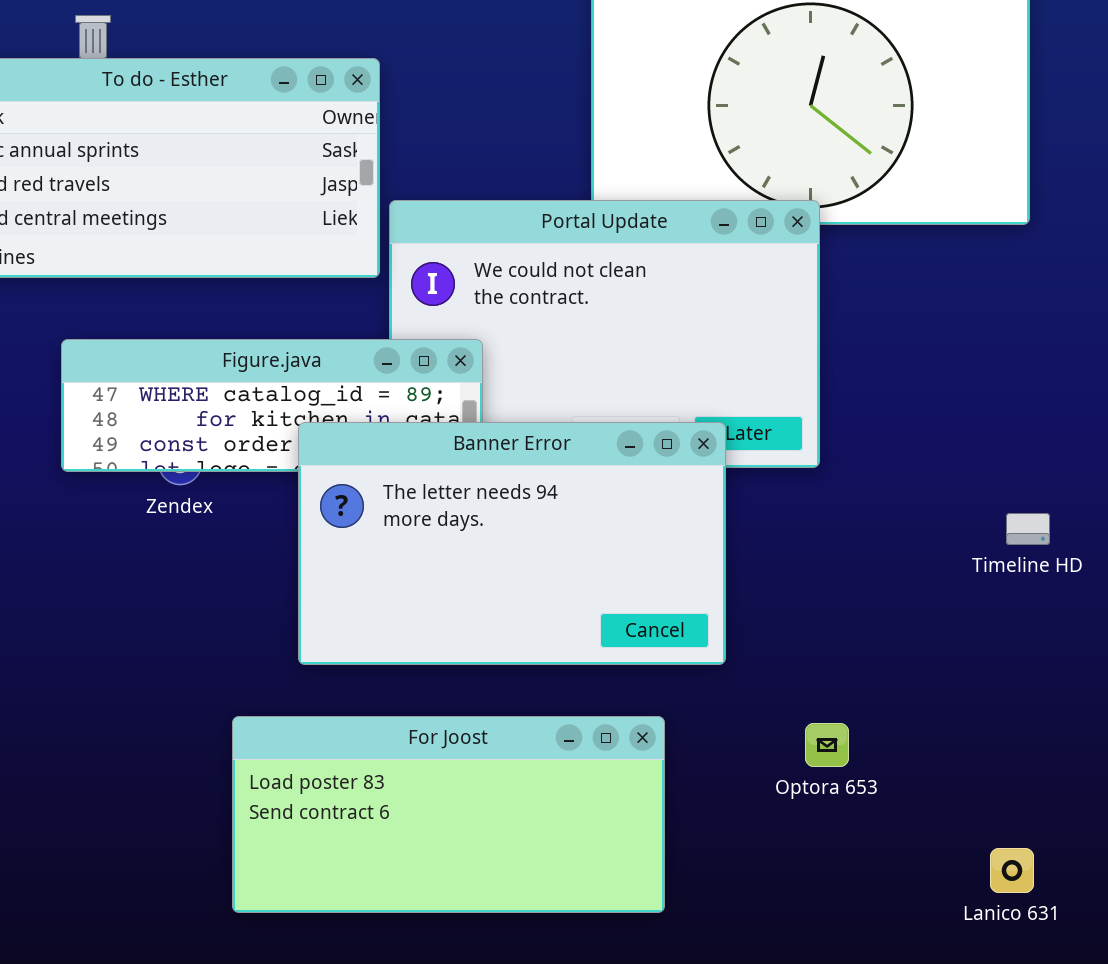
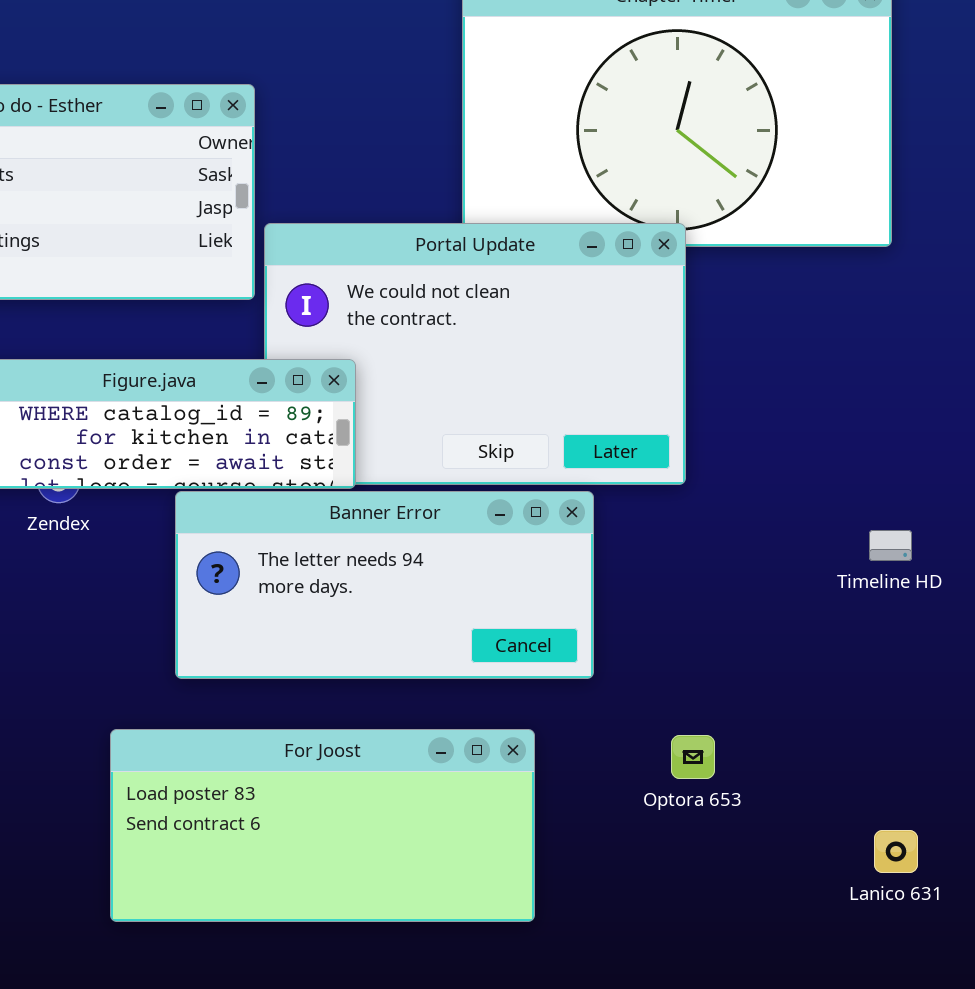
Banner Error: [298,422,726,665] -> [175,491,594,679], resized
Lanico 631: [990,848,1034,893] -> [874,830,918,873], moved

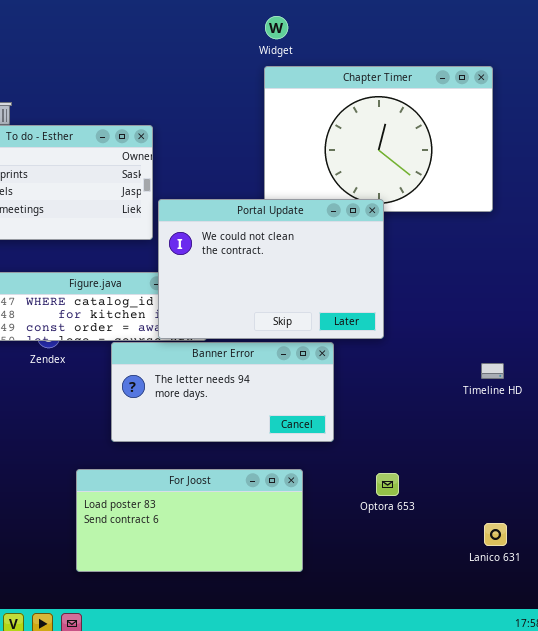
Portal Update: [264,223,686,485] -> [158,199,384,339], raised

